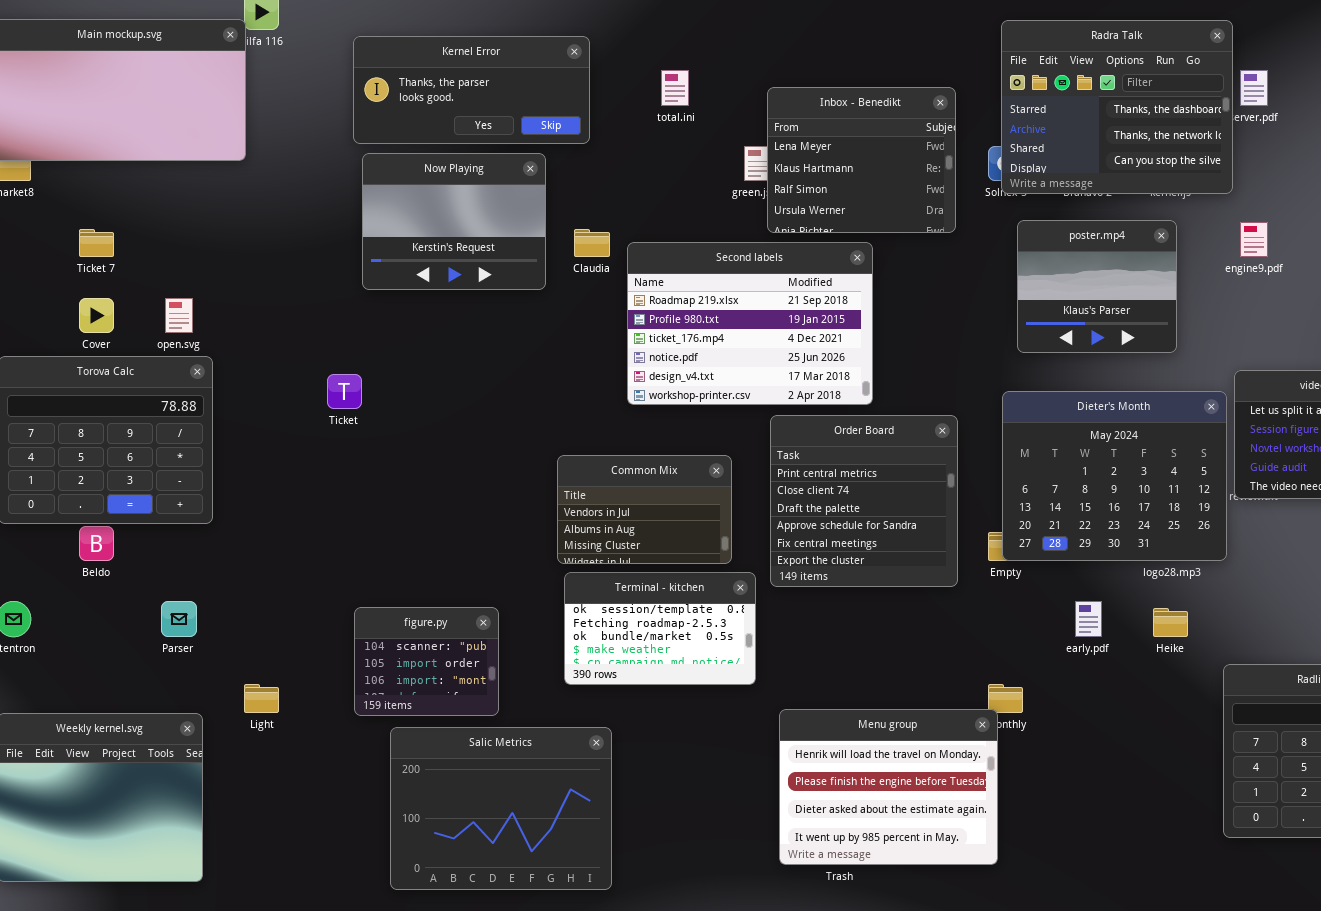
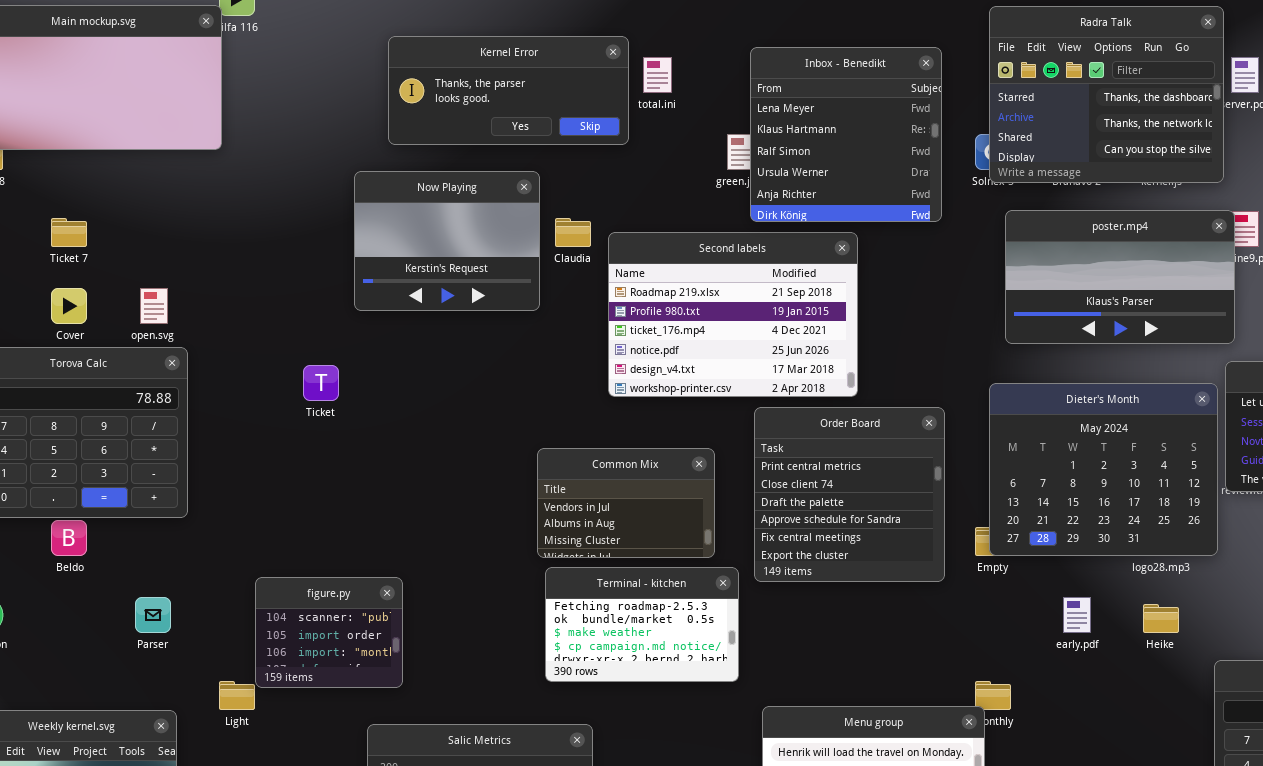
Kernel Error: [353,36,590,144] -> [388,36,629,145], moved
Inbox - Benedikt: [767,87,956,233] -> [750,47,942,222], resized
Now Playing: [362,153,546,290] -> [354,171,540,311], moved
poster.mp4: [1017,220,1177,353] -> [1005,210,1235,344], resized
Terminal - kitchen: [564,572,756,685] -> [545,567,739,682], scrolled down 1 row
figure.py: [354,607,499,716] -> [255,577,403,688], moved

